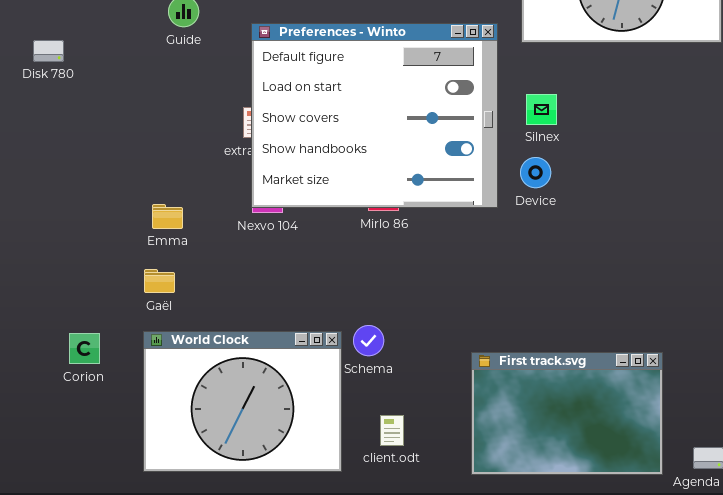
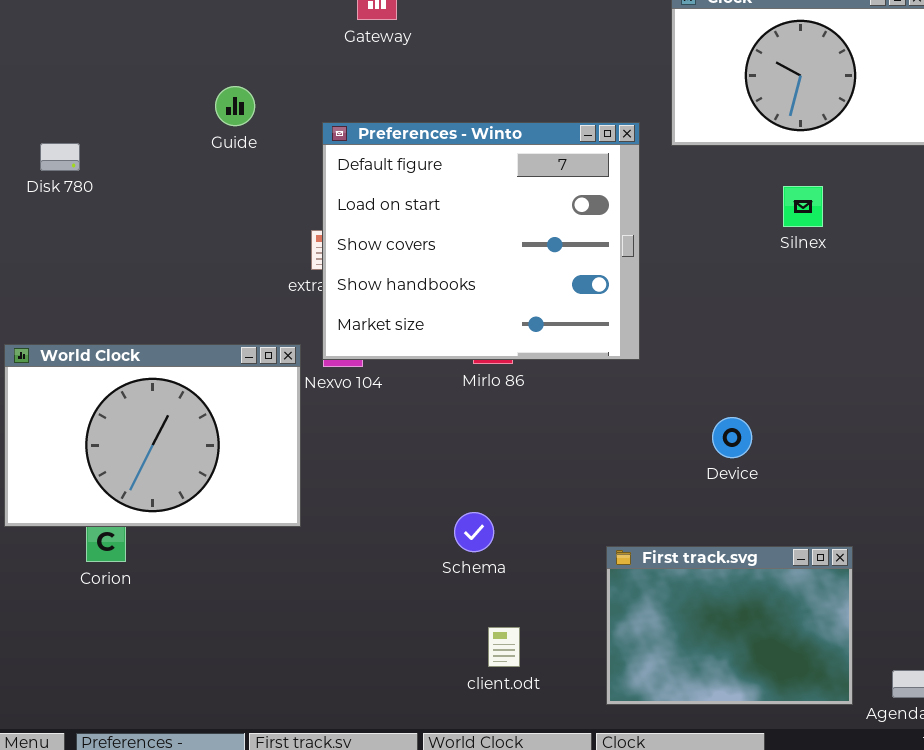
Silnex: [526,94,557,125] -> [783,186,823,227], moved
Device: [520,157,551,188] -> [712,417,752,458], moved
World Clock: [143,331,342,472] -> [4,344,301,527], moved, resized

